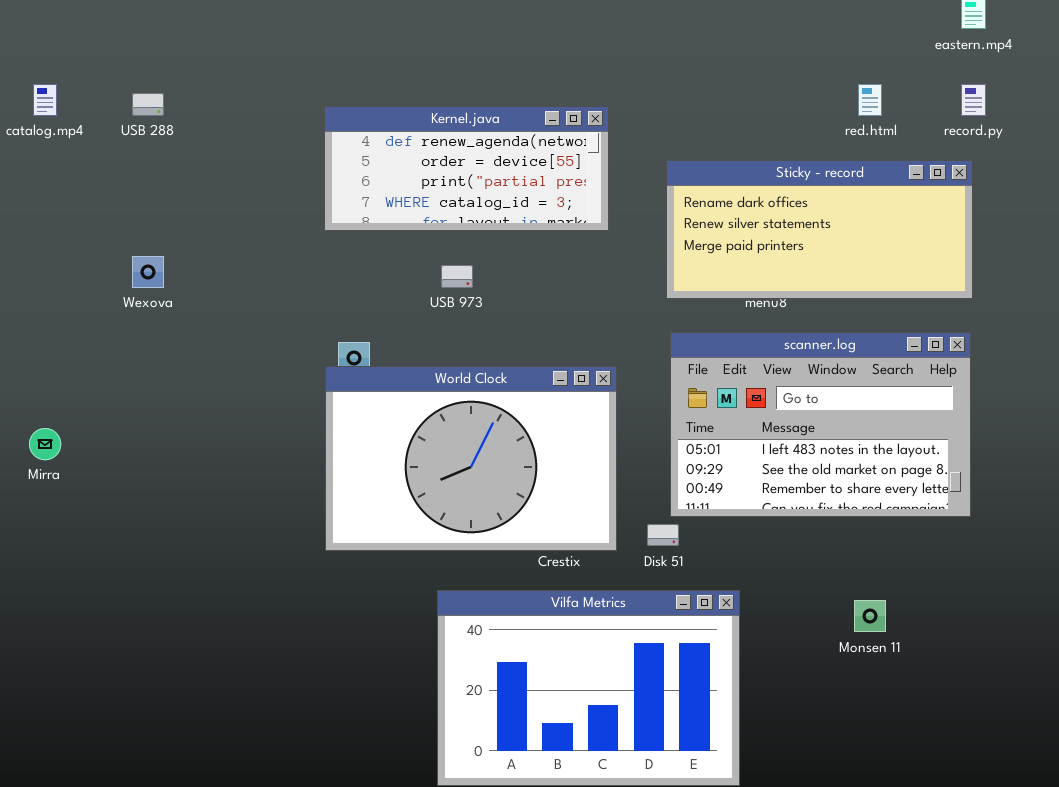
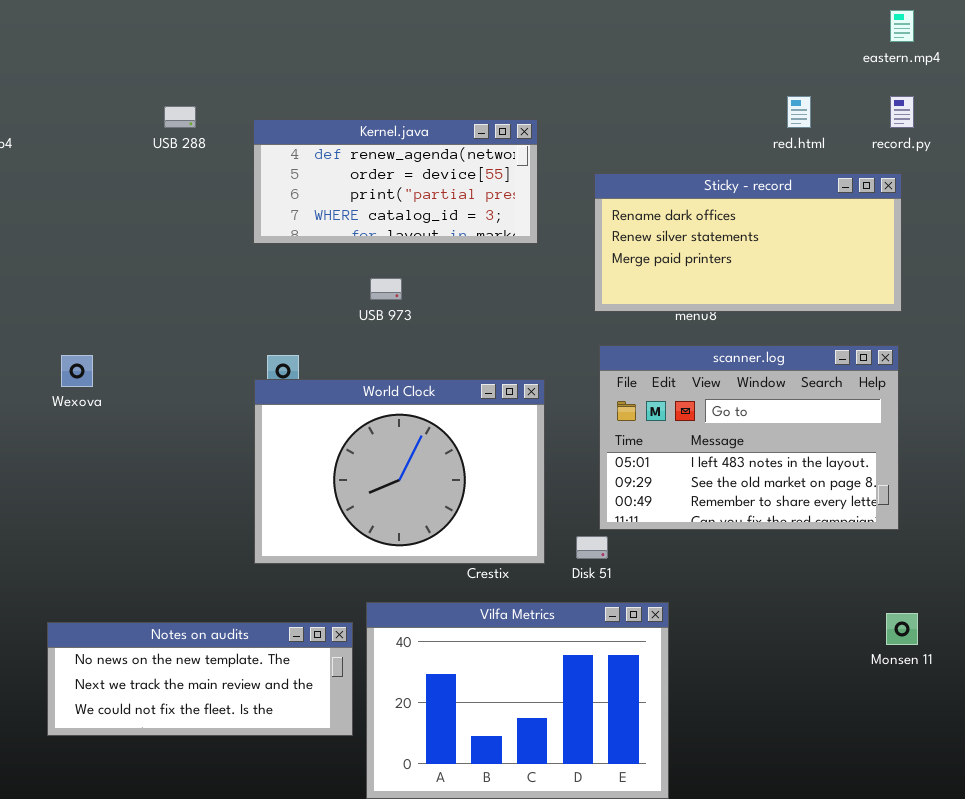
USB 288: [132,93,164,116] -> [164,106,196,128], moved
Wexova: [132,256,164,288] -> [61,355,93,387], moved
Monsen 11: [854,600,886,632] -> [886,613,918,645], moved
Notes on audits: none -> [47,622,353,736], opened

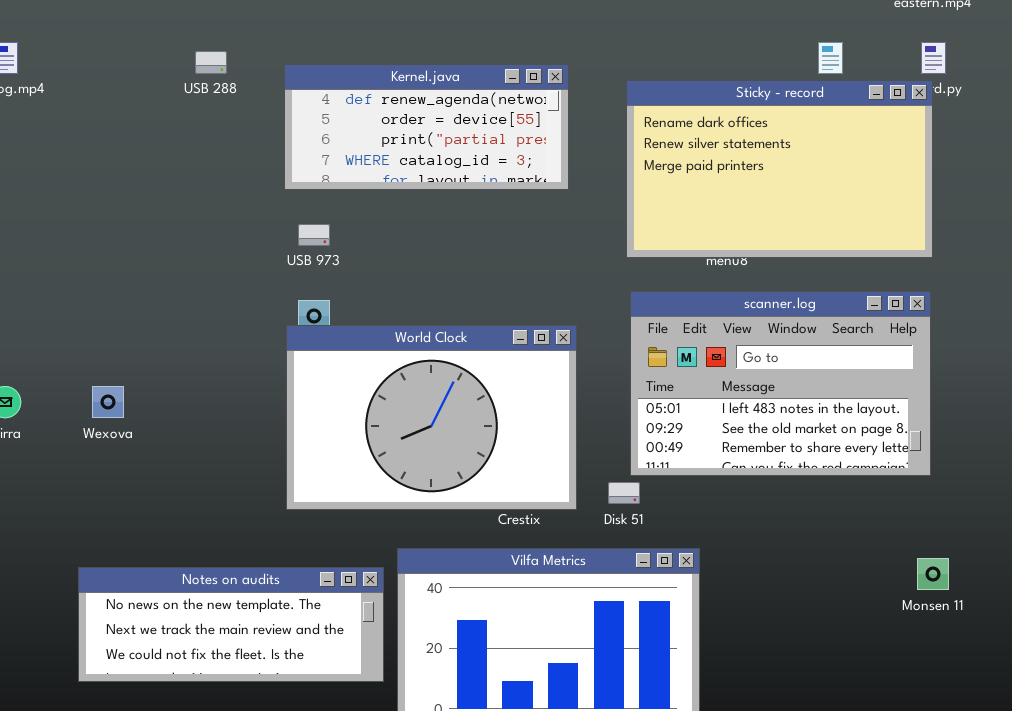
Sticky - record: [594,173,902,312] -> [626,80,933,258], resized
USB 973: [370,278,402,300] -> [298,224,330,246], moved
Wexova: [61,355,93,387] -> [92,386,124,418], moved

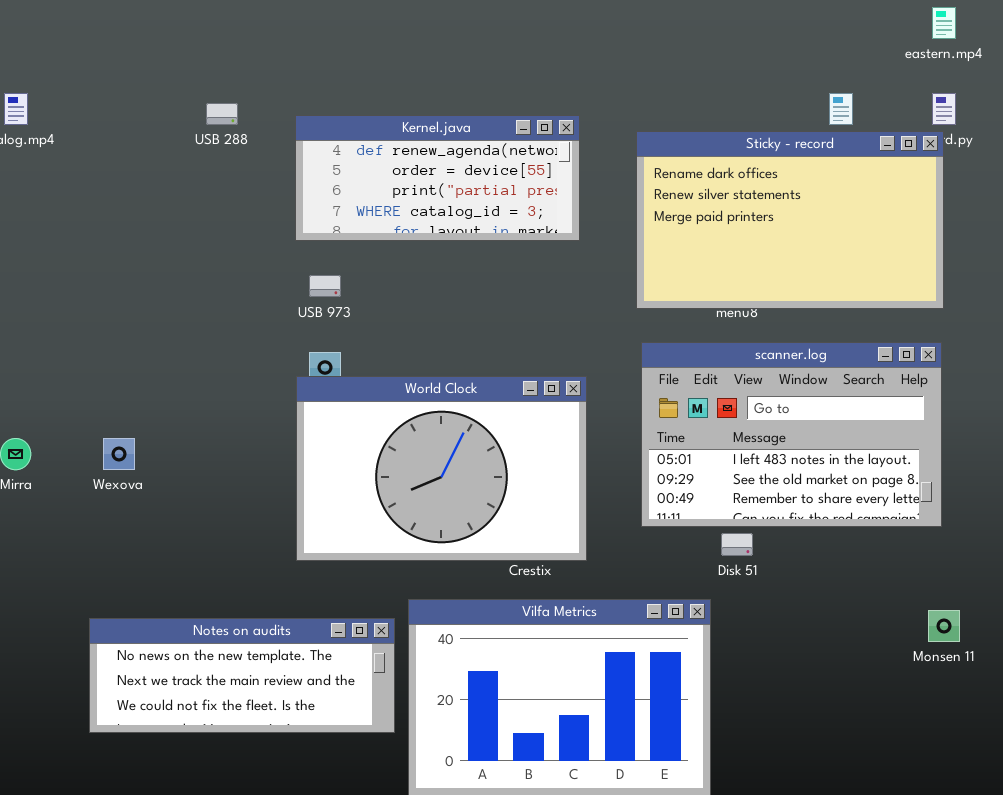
Disk 51: [608,482,640,504] -> [721,533,753,556], moved

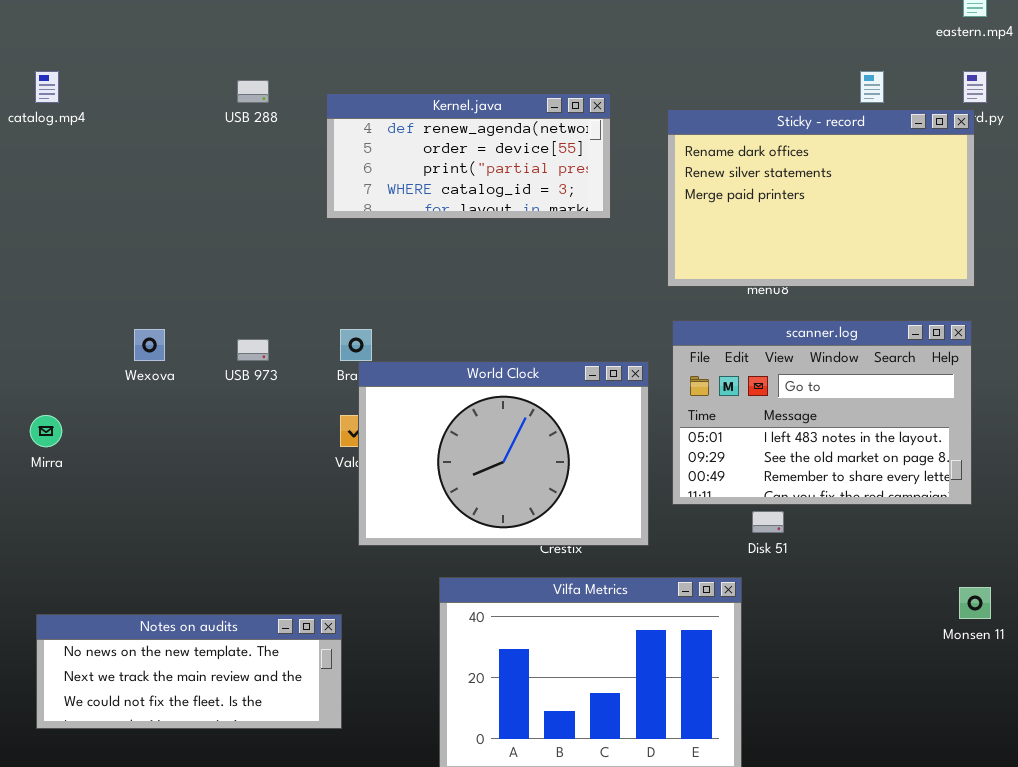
USB 973: [309,275,341,297] -> [237,339,269,361], moved
World Clock: [296,376,587,561] -> [358,361,649,546], moved
Wexova: [103,438,135,470] -> [134,329,165,361], moved
Notes on audits: [89,618,395,733] -> [36,614,342,729], moved

